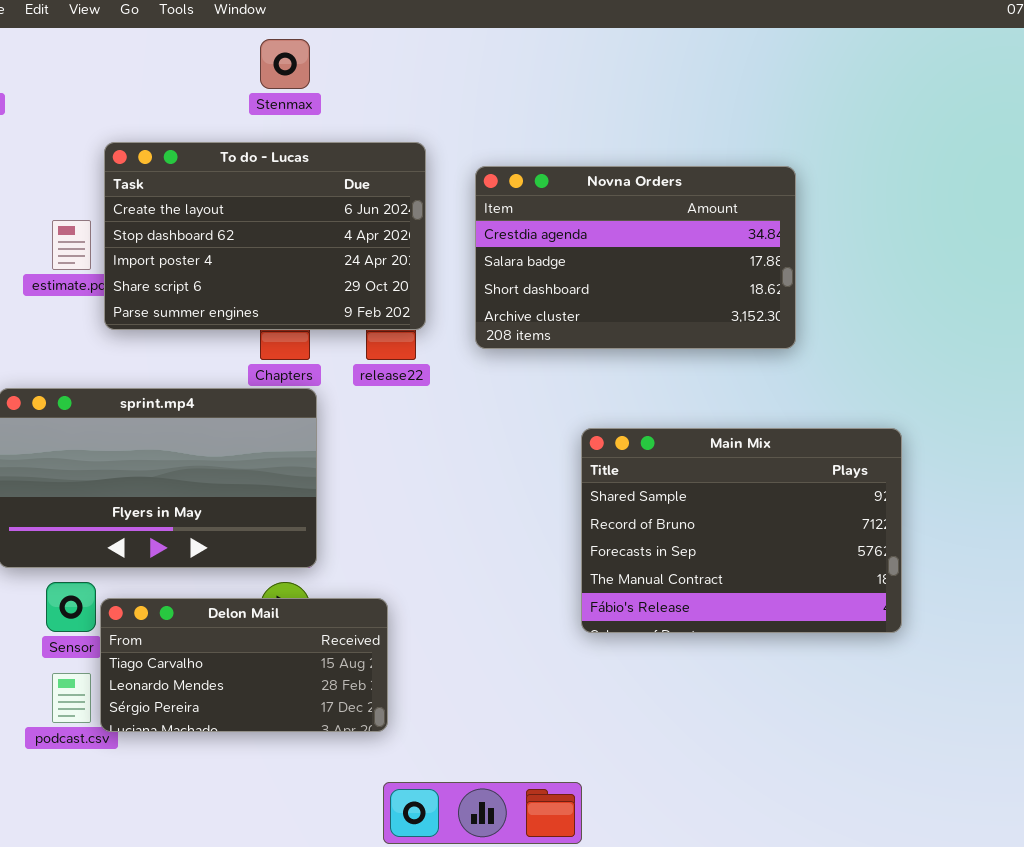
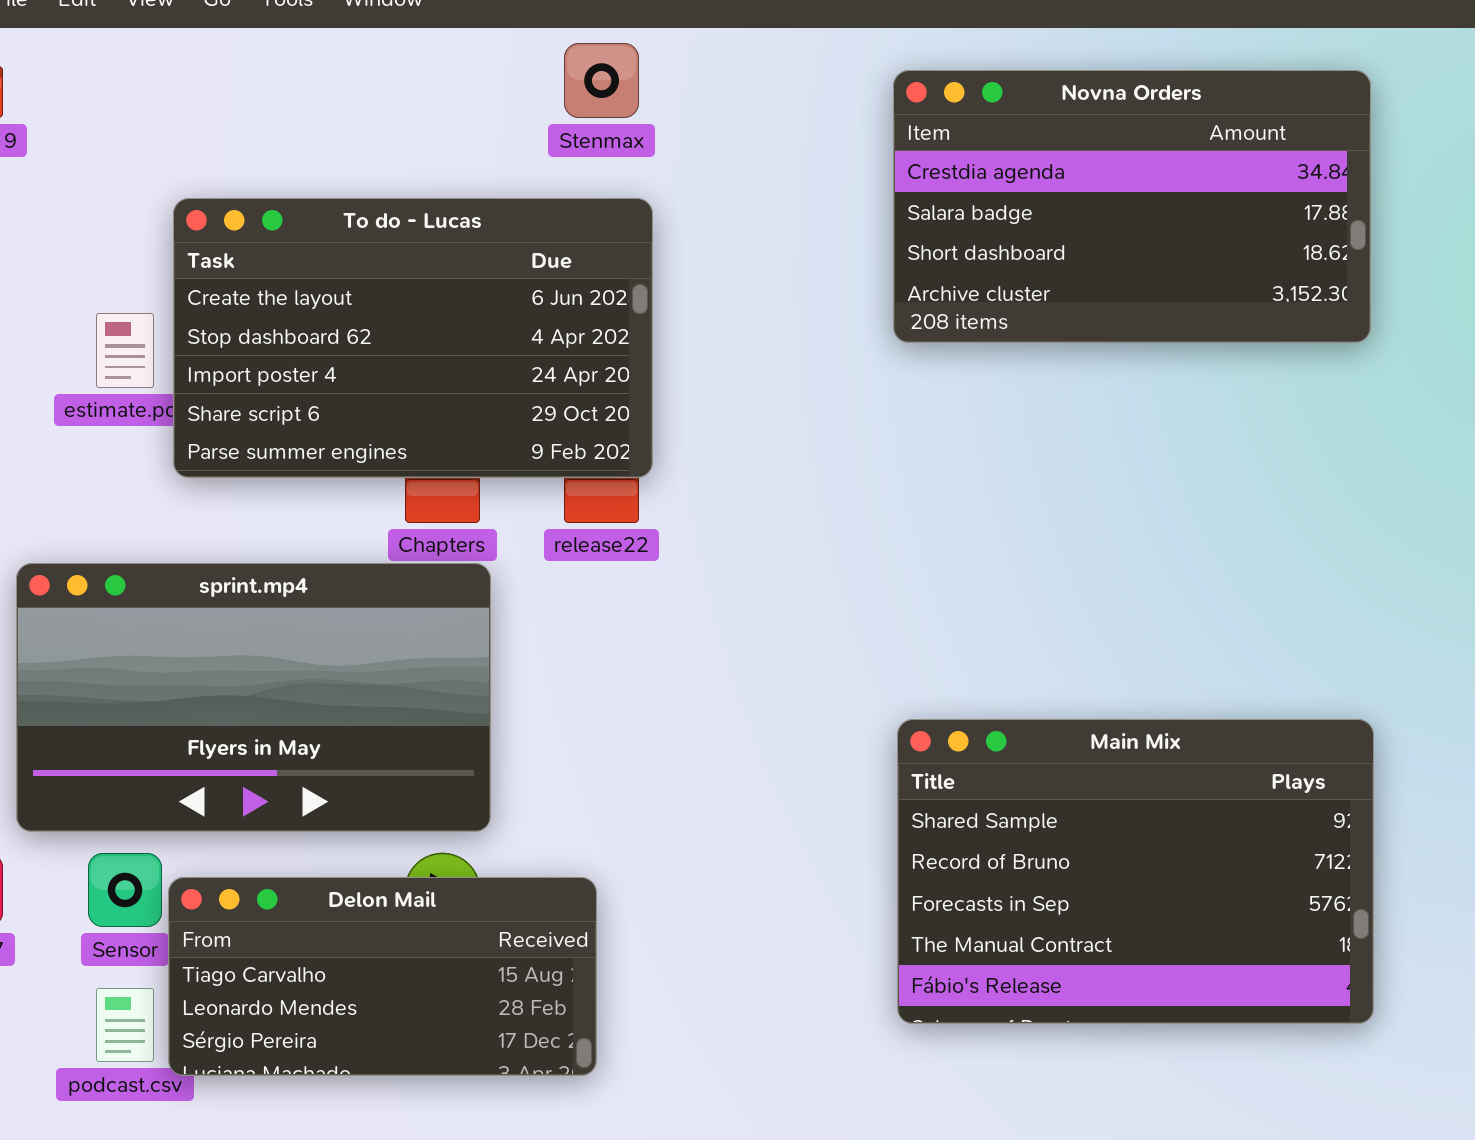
Stenmax: [260,39,310,89] -> [564,43,639,118], moved
Novna Orders: [475,166,796,349] -> [893,70,1371,343], moved
Main Mix: [581,428,902,633] -> [897,719,1374,1024], moved

